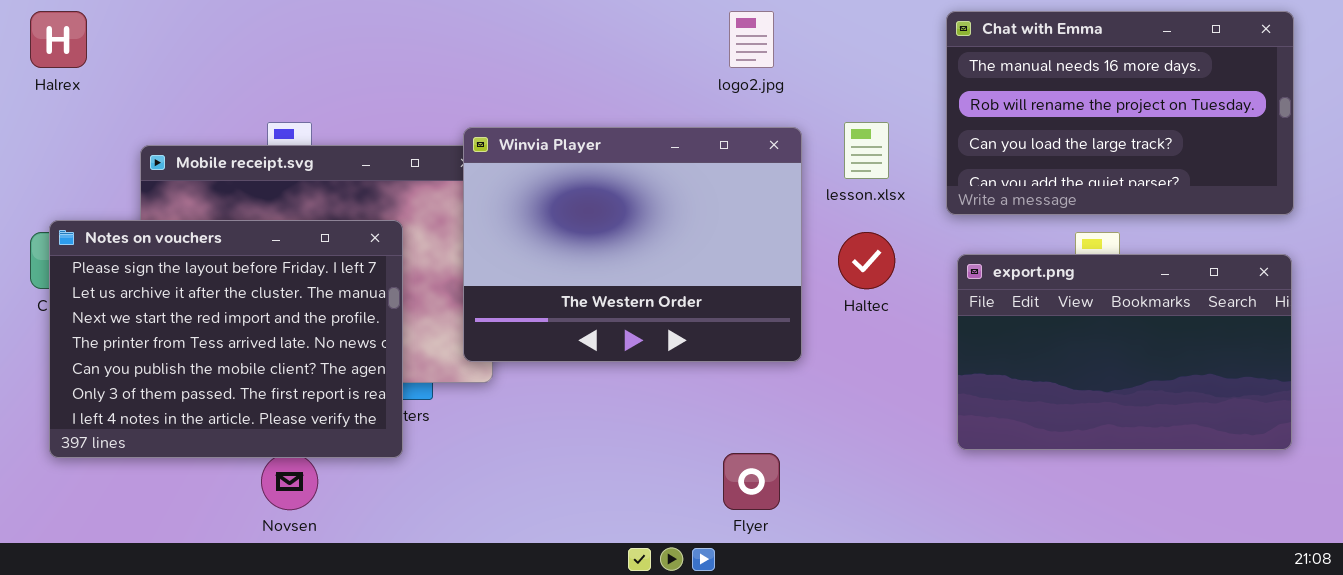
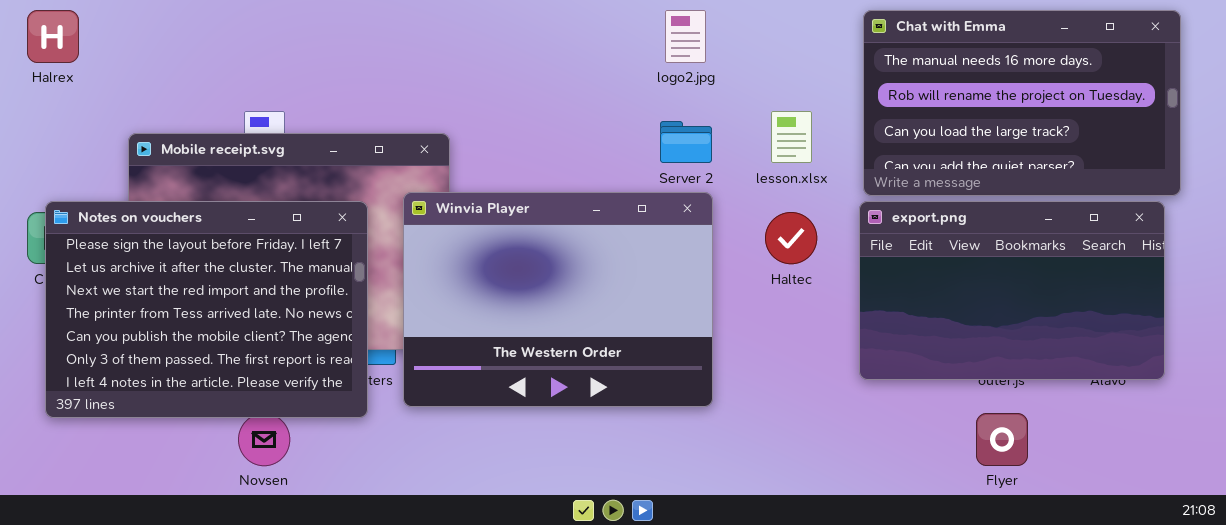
Winvia Player: [463,127,802,362] -> [403,192,713,407], moved
export.png: [957,254,1292,450] -> [859,201,1165,380], moved
Flyer: [723,453,780,510] -> [976,413,1028,466], moved

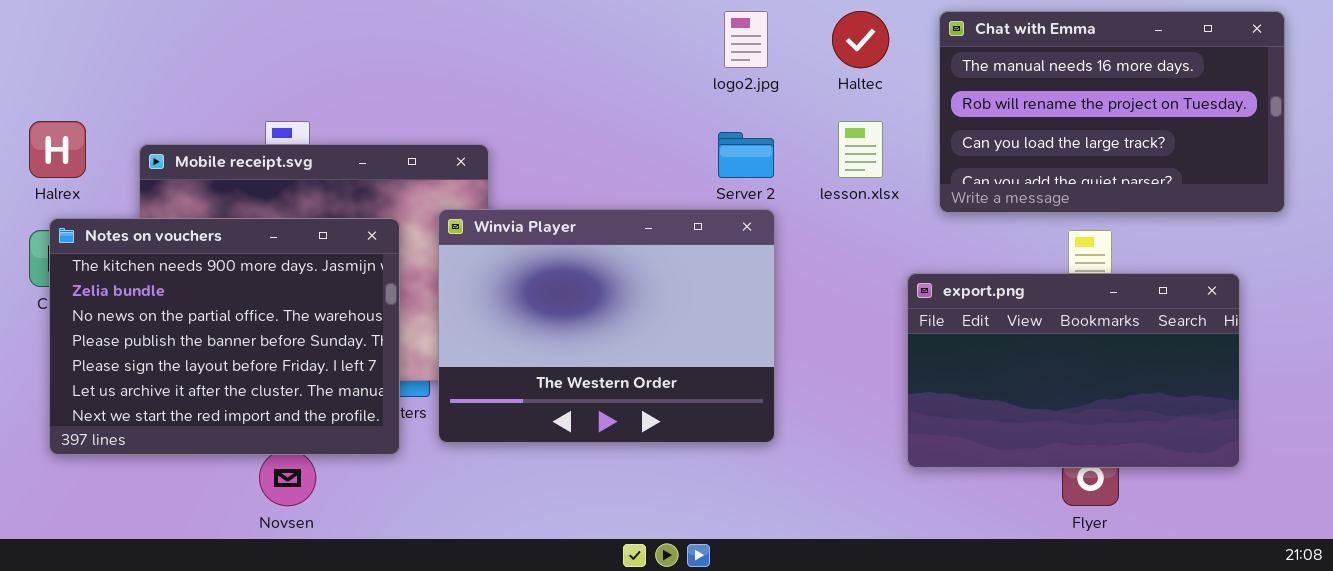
Halrex: [27,10,79,63] -> [29,121,86,178], moved
Notes on vouchers: [45,201,368,418] -> [49,218,400,455], scrolled up 4 rows
export.png: [859,201,1165,380] -> [907,273,1240,468], moved
Haltec: [765,212,817,264] -> [832,11,889,68], moved

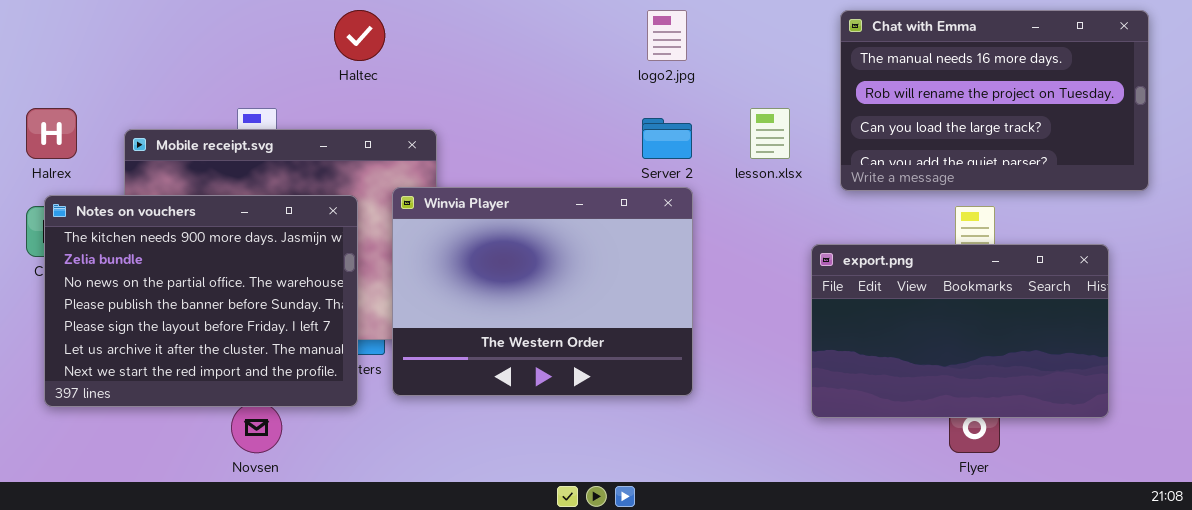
Haltec: [832,11,889,68] -> [334,10,385,61], moved

